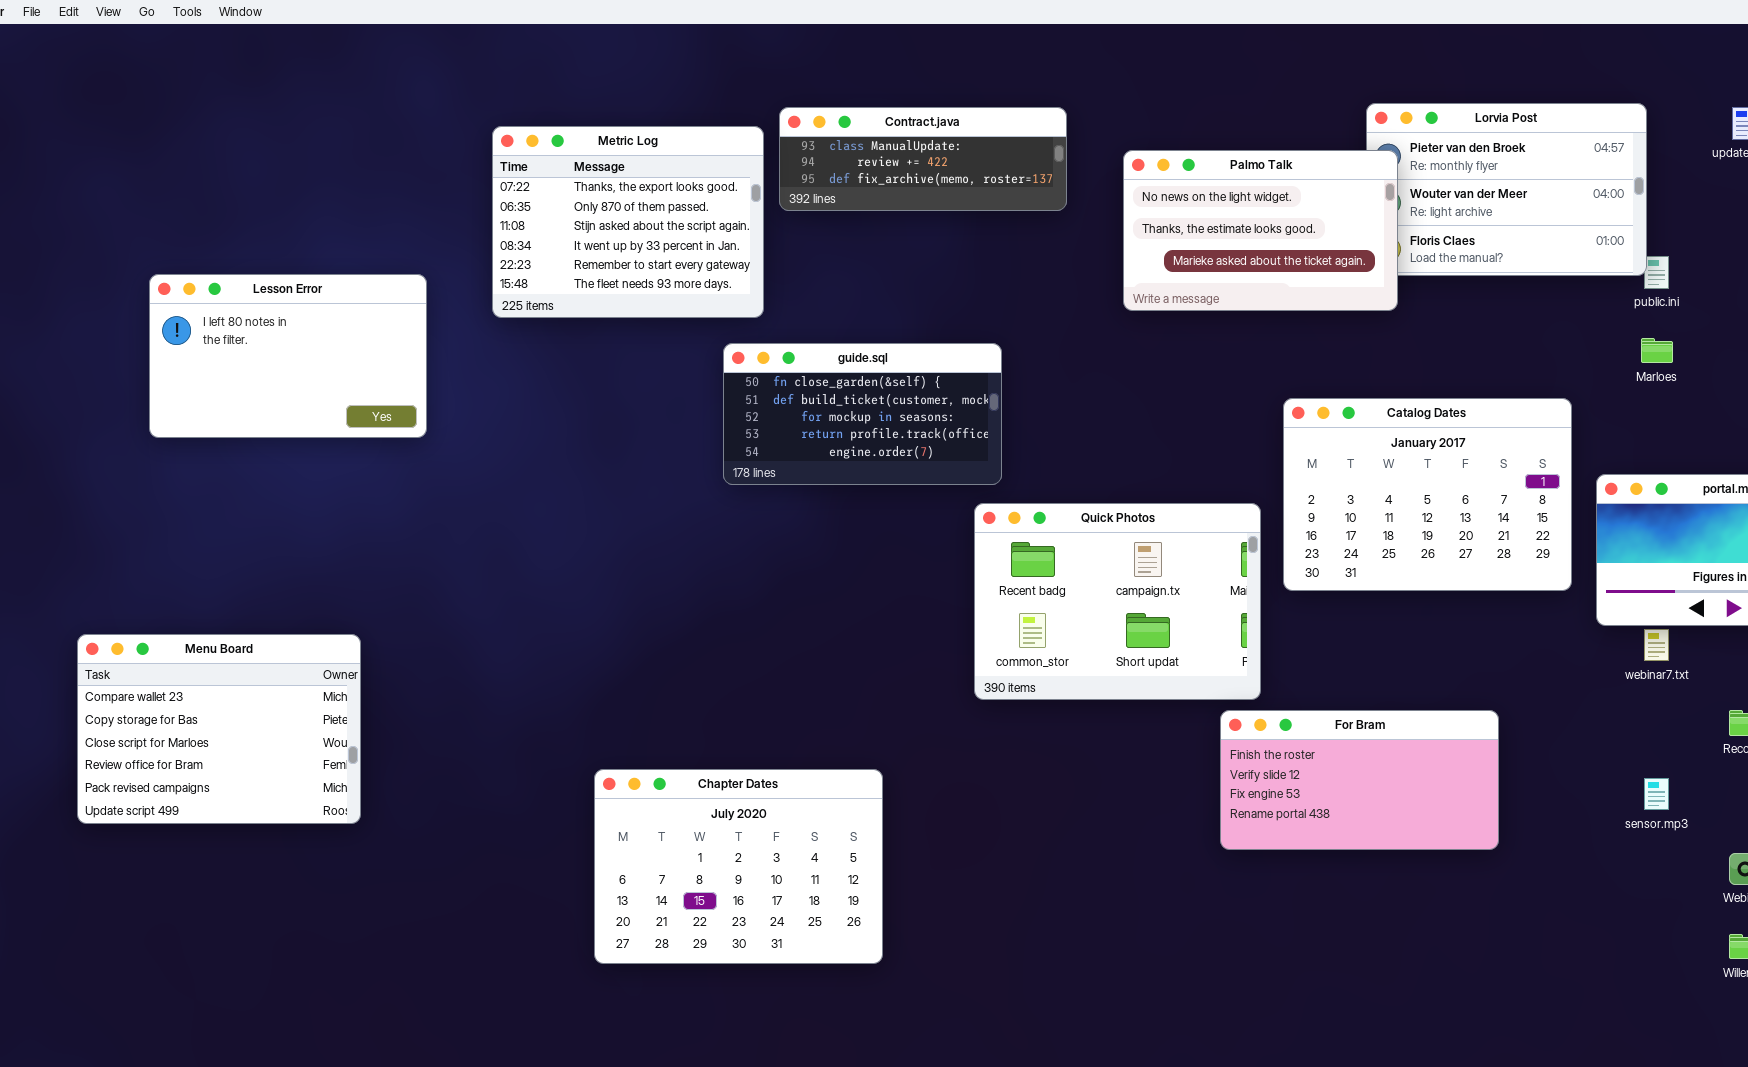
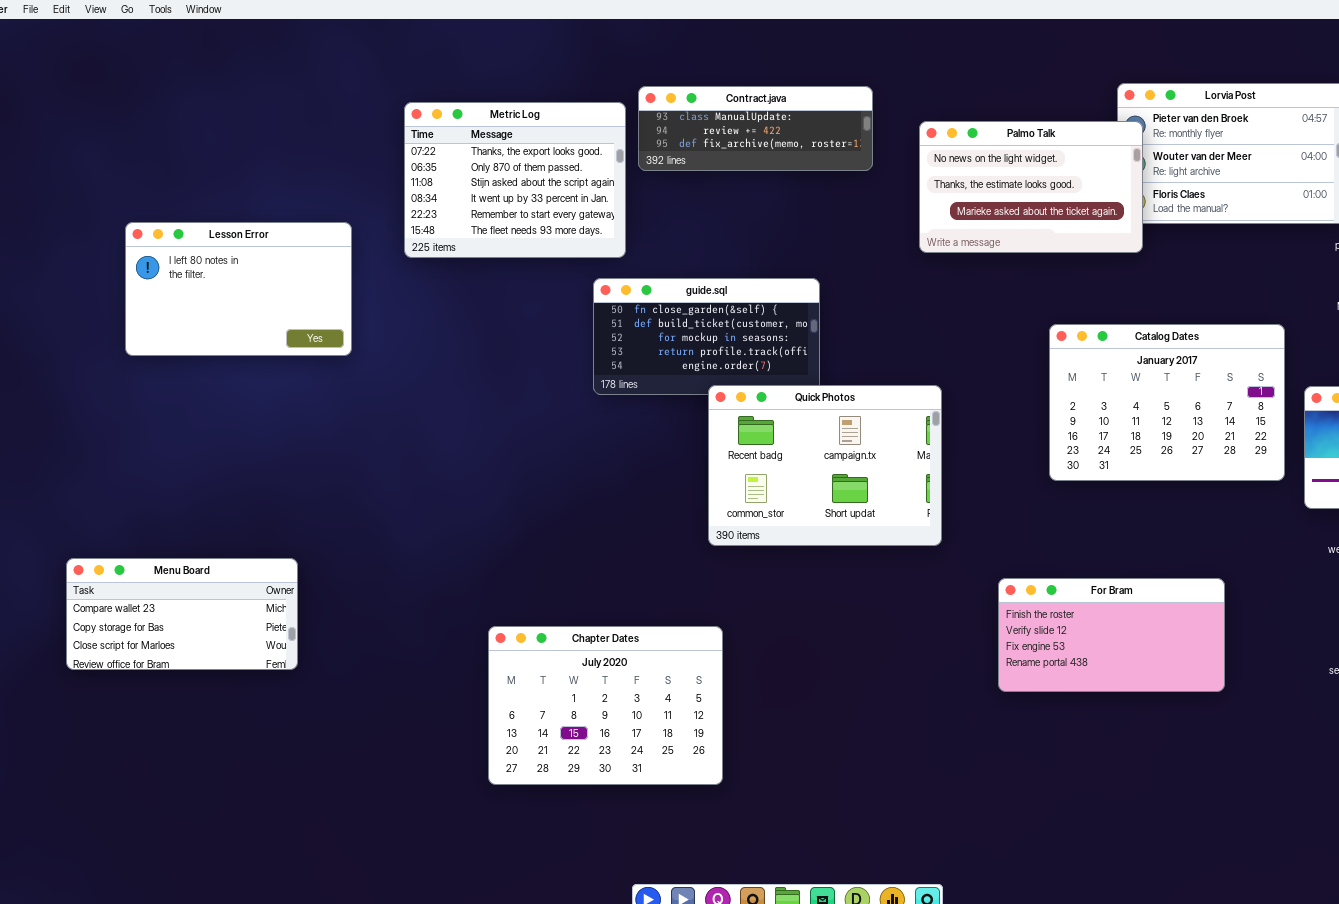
Quick Photos: [974,503,1261,700] -> [708,385,942,546], moved
Menu Board: [77,634,361,824] -> [66,558,298,670], resized

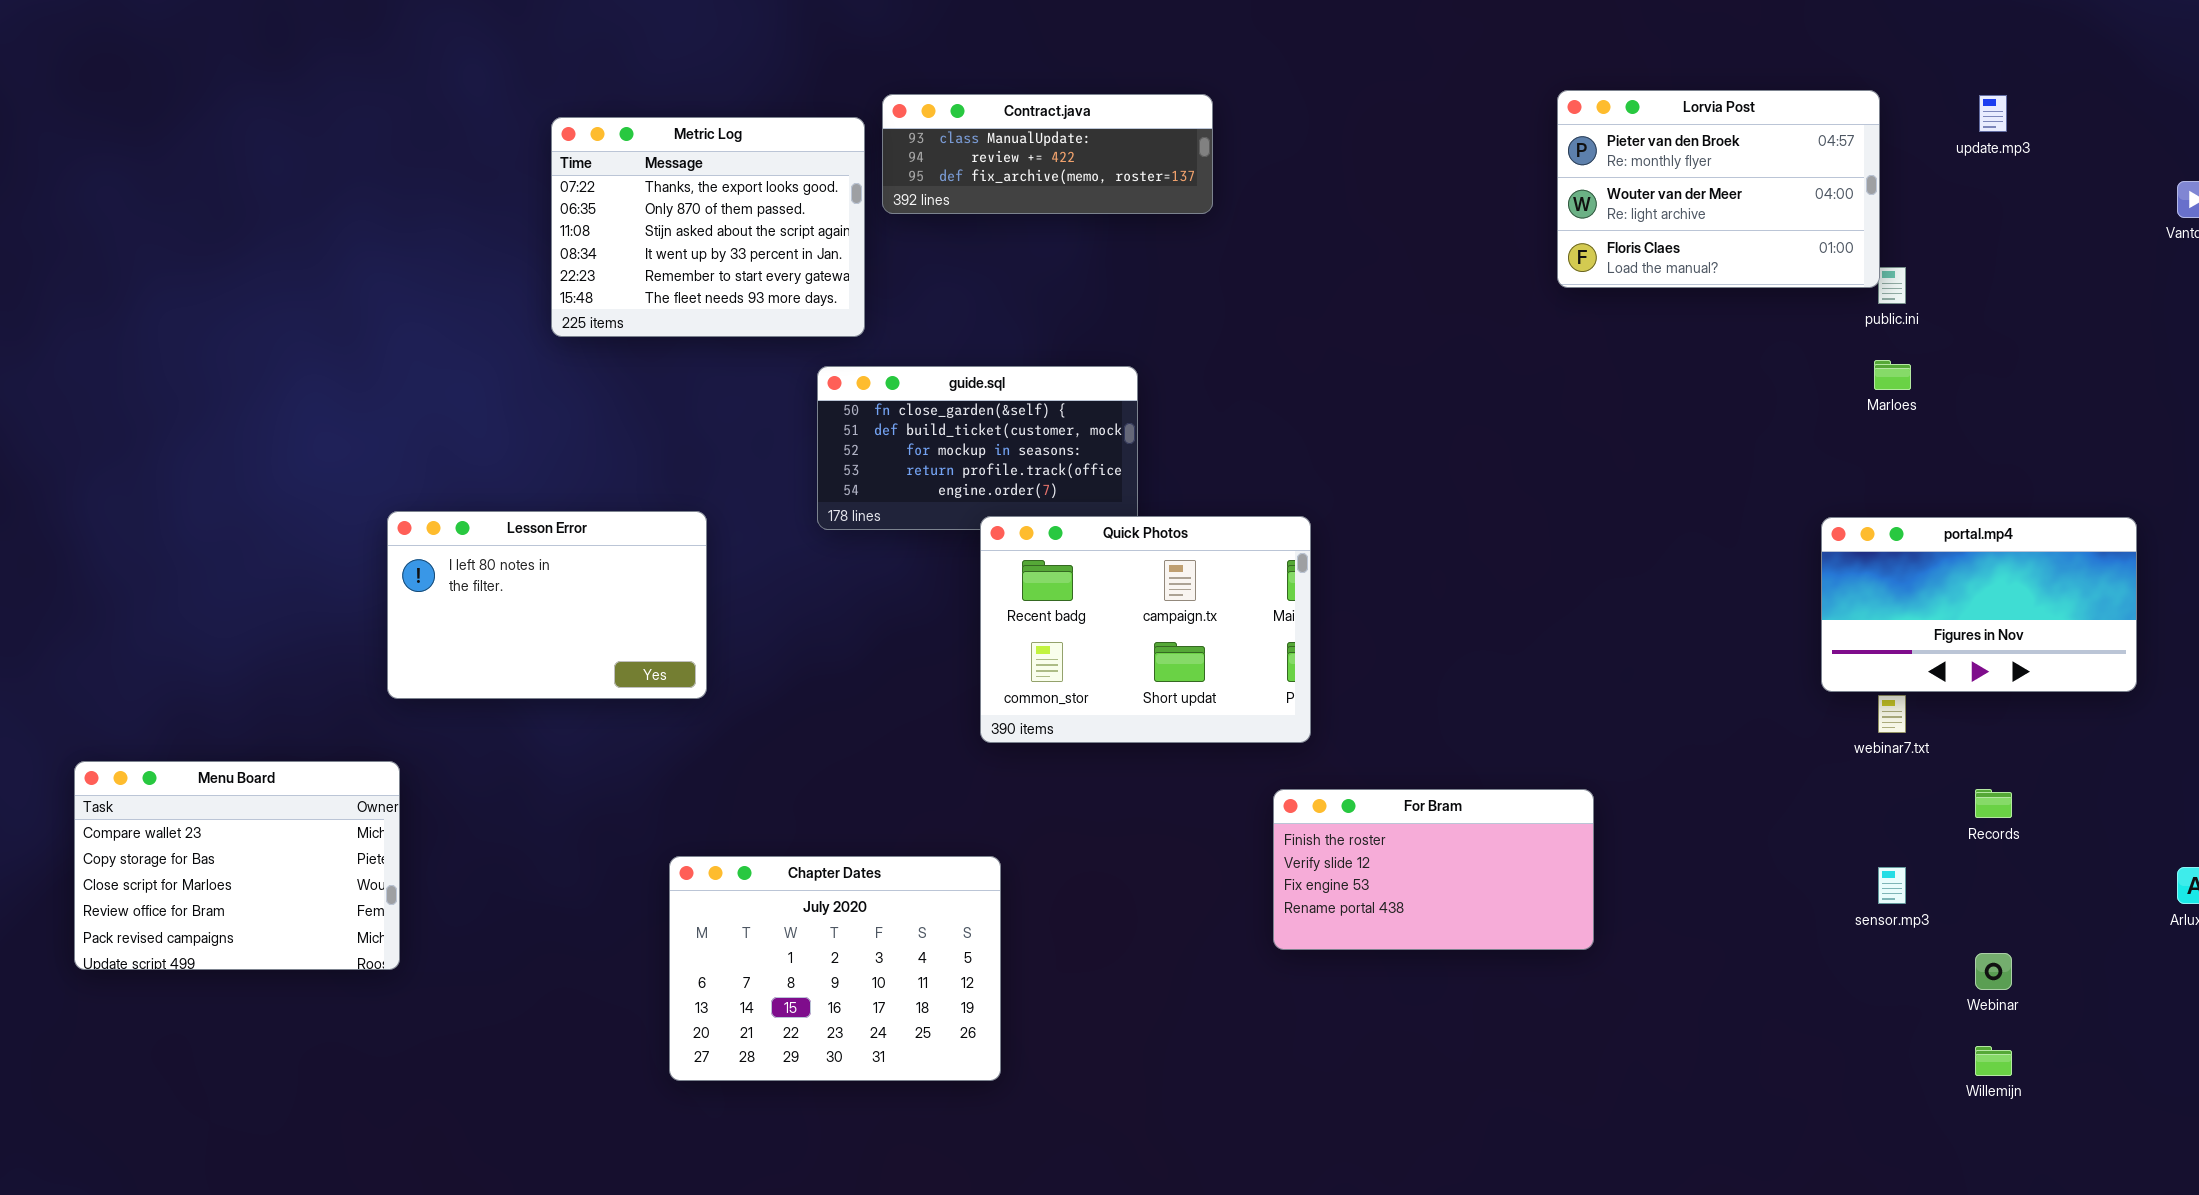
Palmo Talk: [919,121,1143,253] -> none, closed
Lesson Error: [125,222,352,356] -> [387,511,707,699], moved
Catalog Dates: [1049,324,1285,481] -> none, closed
Menu Board: [66,558,298,670] -> [74,761,400,970], resized
For Bram: [998,578,1225,692] -> [1273,789,1594,950], moved

